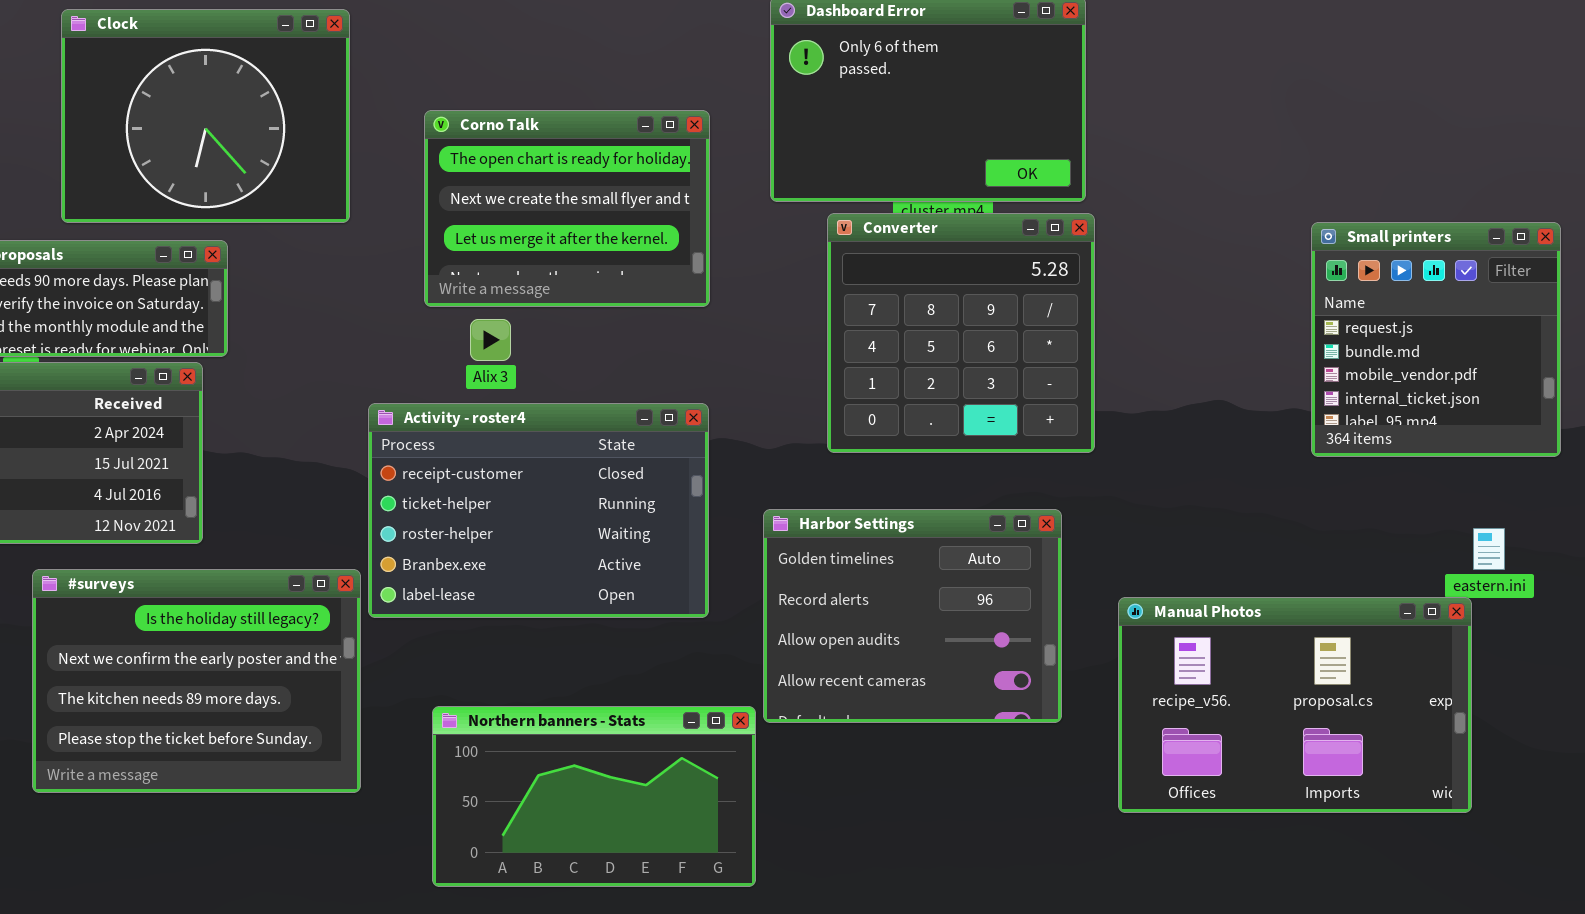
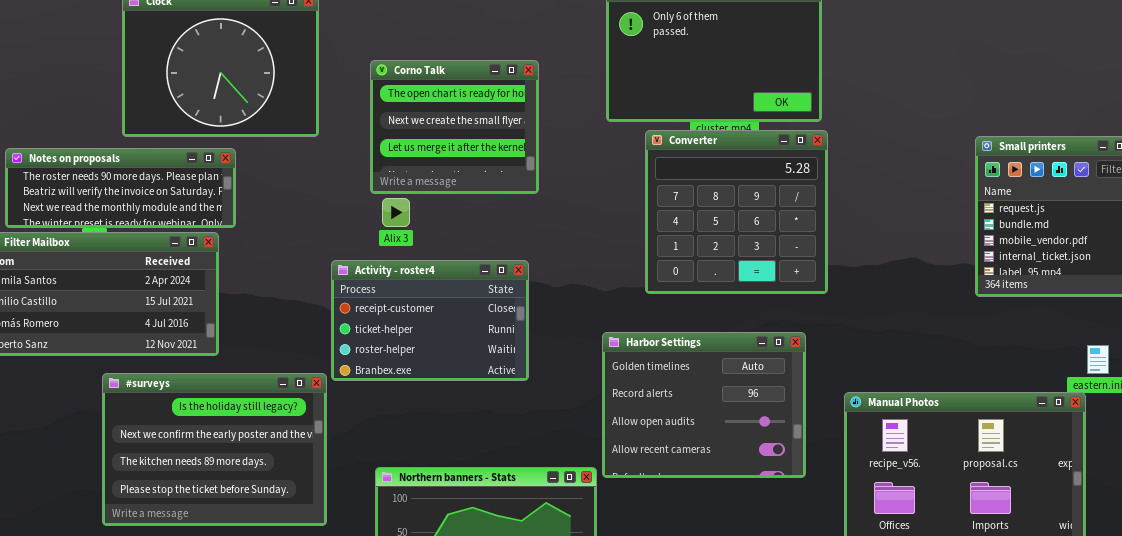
Corno Talk: [424,110,710,307] -> [370,60,539,194], resized
Alix 3: [470,319,511,361] -> [382,198,410,227], moved
Activity - roster4: [368,403,709,618] -> [331,260,529,381], resized

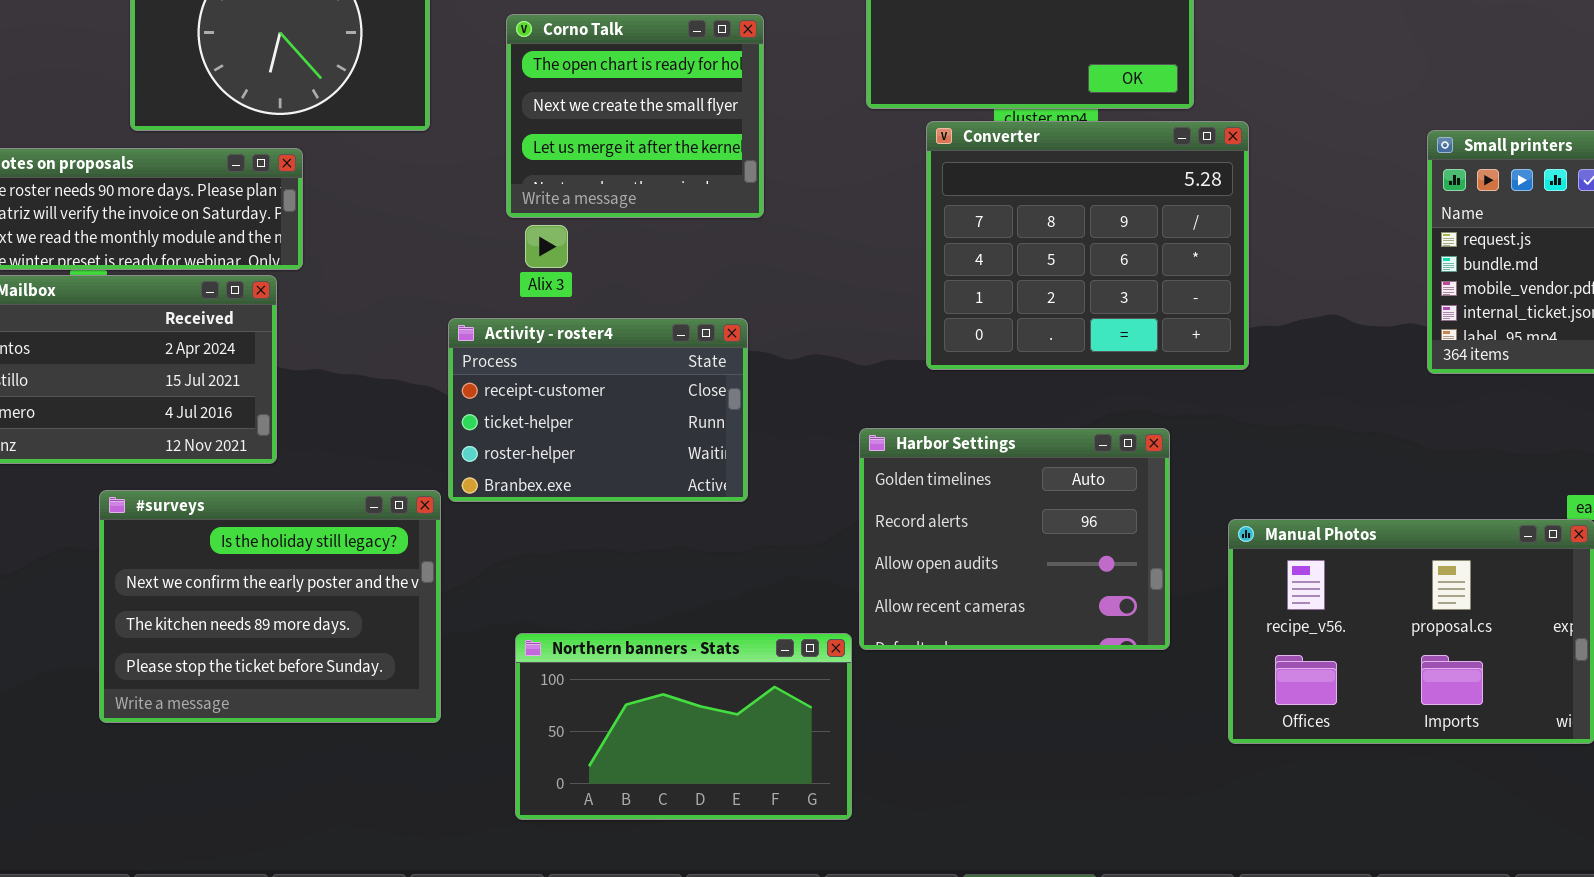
Converter: [645,130,828,294] -> [926,121,1249,370], resized

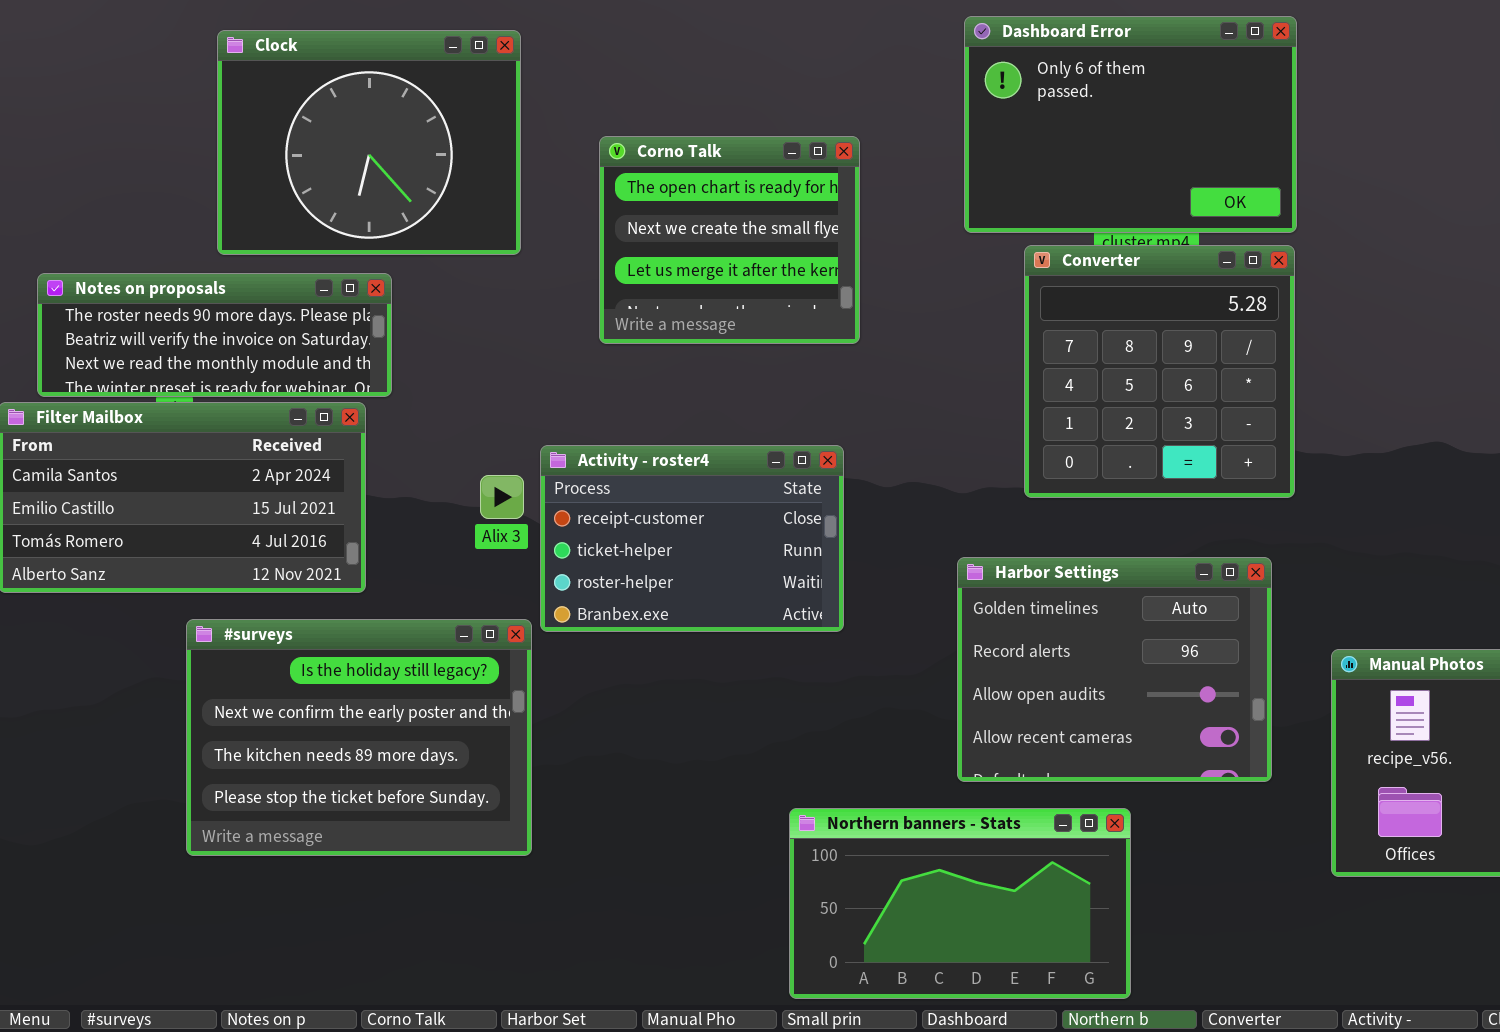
Converter: [926,121,1249,370] -> [1024,245,1295,498], resized
Alix 3: [525,225,568,268] -> [480,475,524,519], moved
Northern banners - Stats: [515,633,852,820] -> [789,808,1131,999], moved

